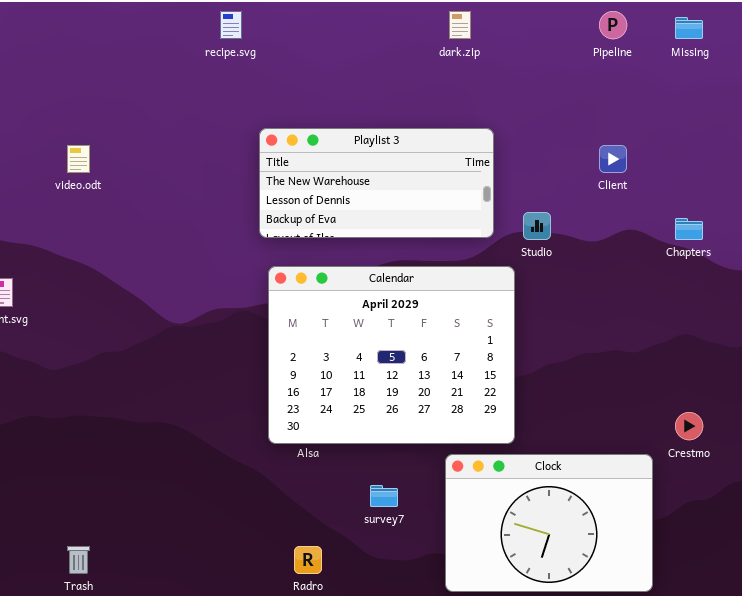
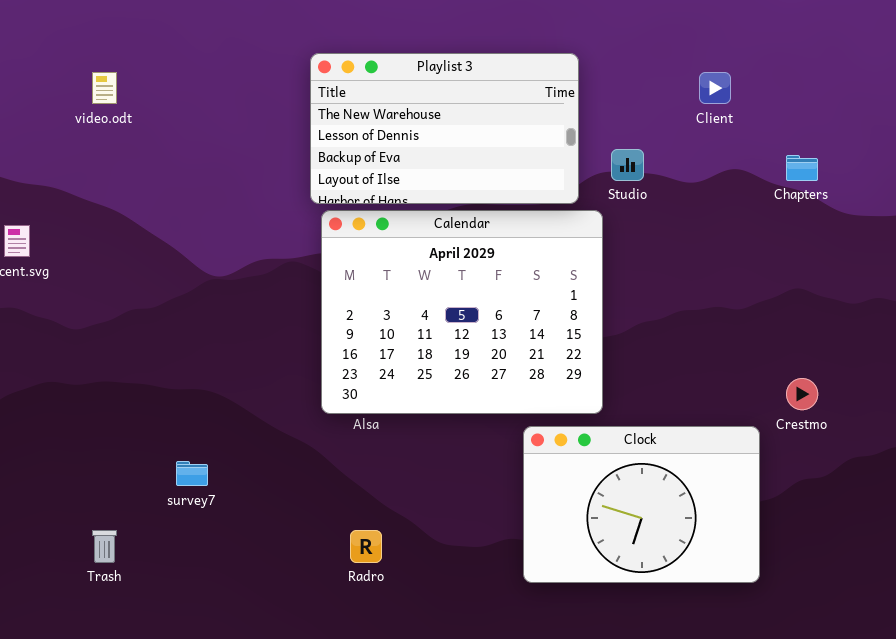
Playlist 3: [259,128,494,238] -> [310,53,579,204], resized
survey7: [370,485,398,507] -> [176,461,208,486], moved

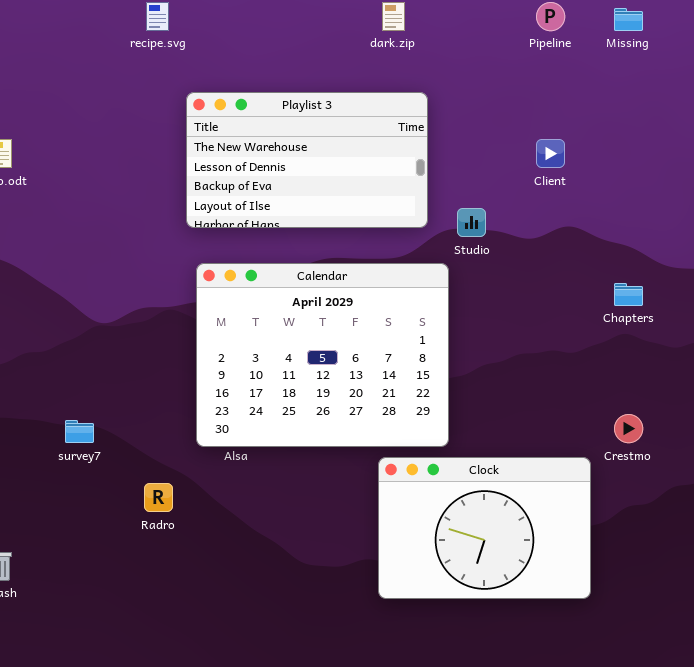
Playlist 3: [310,53,579,204] -> [186,92,428,228], moved
Chapters: [786,155,818,181] -> [614,283,643,306], moved
survey7: [176,461,208,486] -> [65,420,94,443], moved
Radro: [350,530,382,563] -> [144,483,173,512], moved

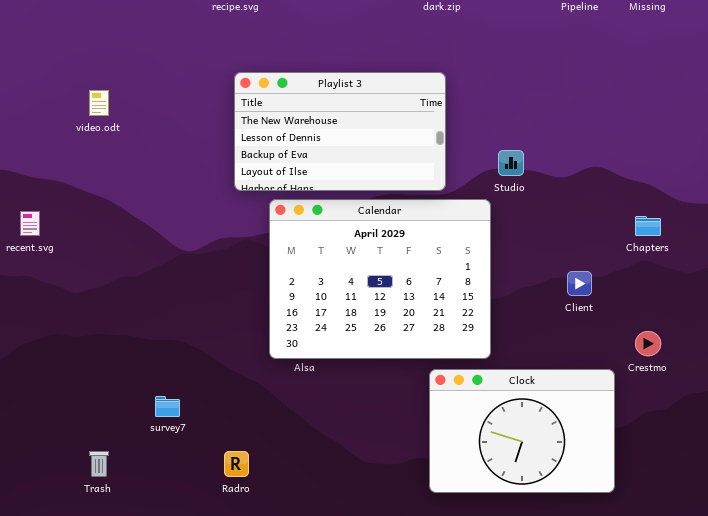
Playlist 3: [186,92,428,228] -> [234,72,446,191], moved
Client: [536,139,565,168] -> [567,271,592,296], moved
survey7: [65,420,94,443] -> [155,396,180,417], moved
Radro: [144,483,173,512] -> [224,451,249,477], moved

